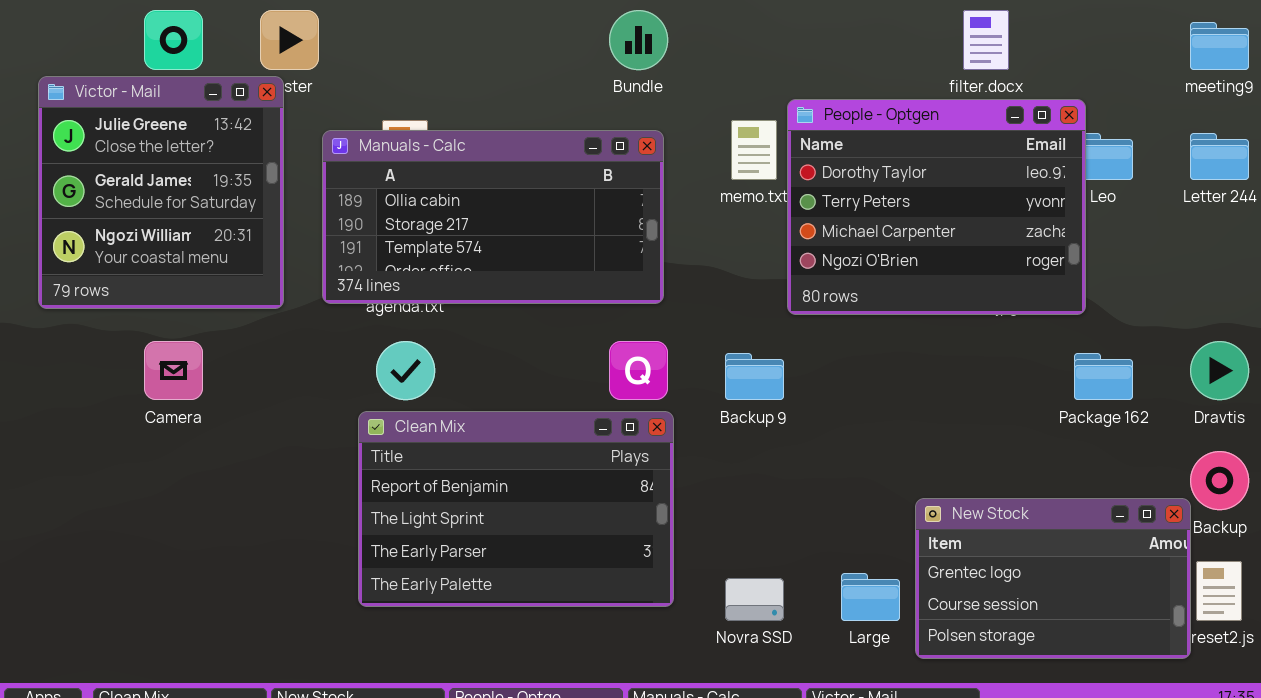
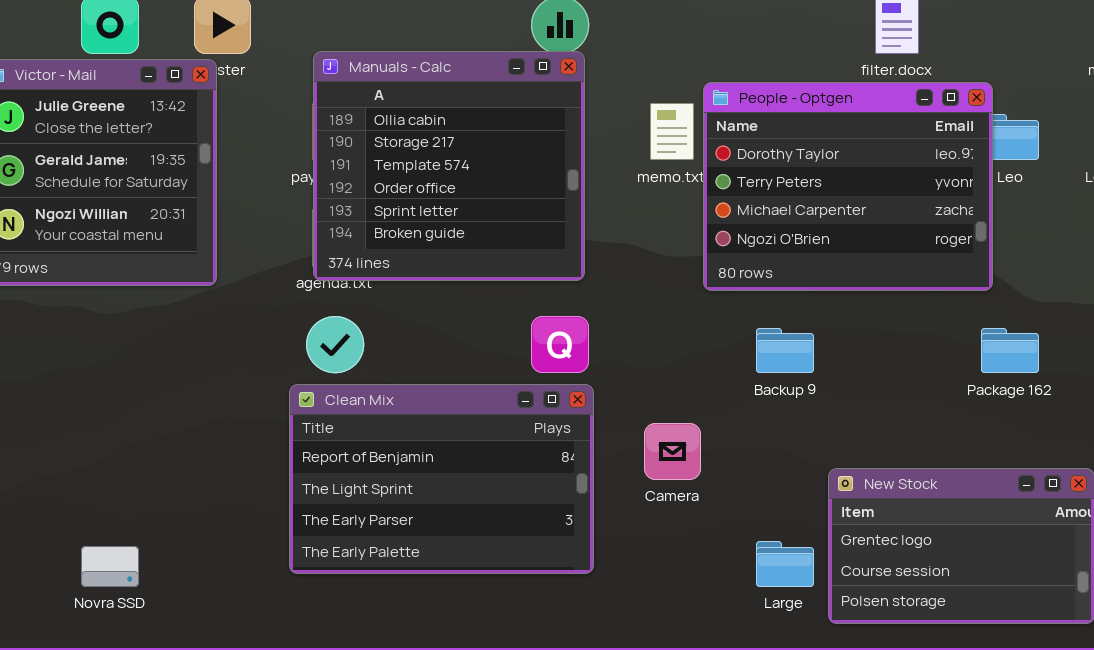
Manuals - Calc: [322,130,664,304] -> [313,51,585,281], resized
Camera: [144,341,203,400] -> [644,423,701,480], moved
Backup 9: [725,353,784,400] -> [756,328,814,373], moved
Novra SSD: [725,578,784,621] -> [81,546,139,587], moved

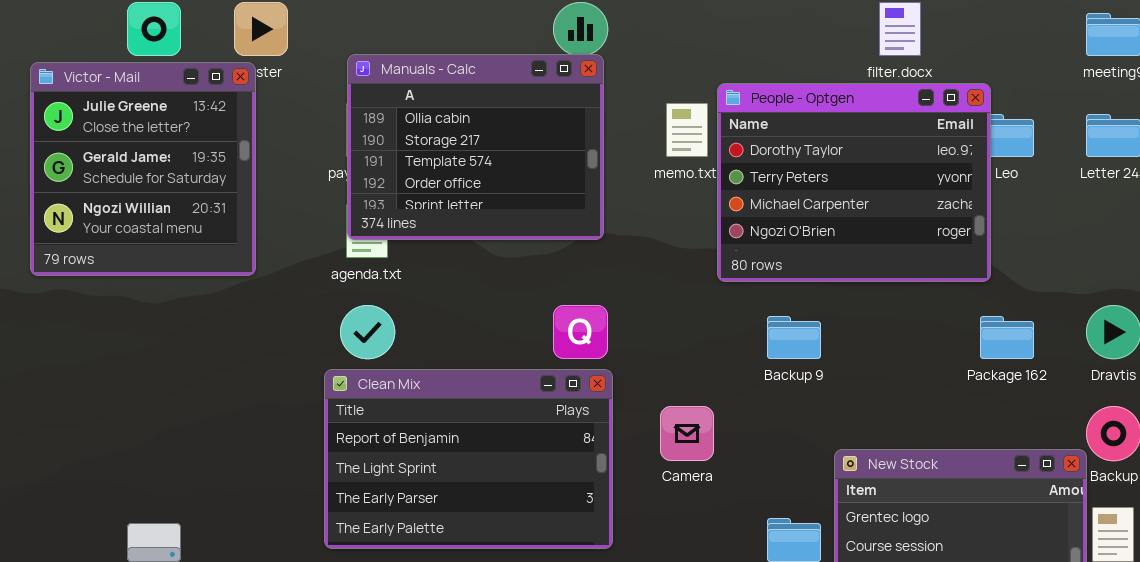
Manuals - Calc: [313,51,585,281] -> [347,54,604,240], resized

